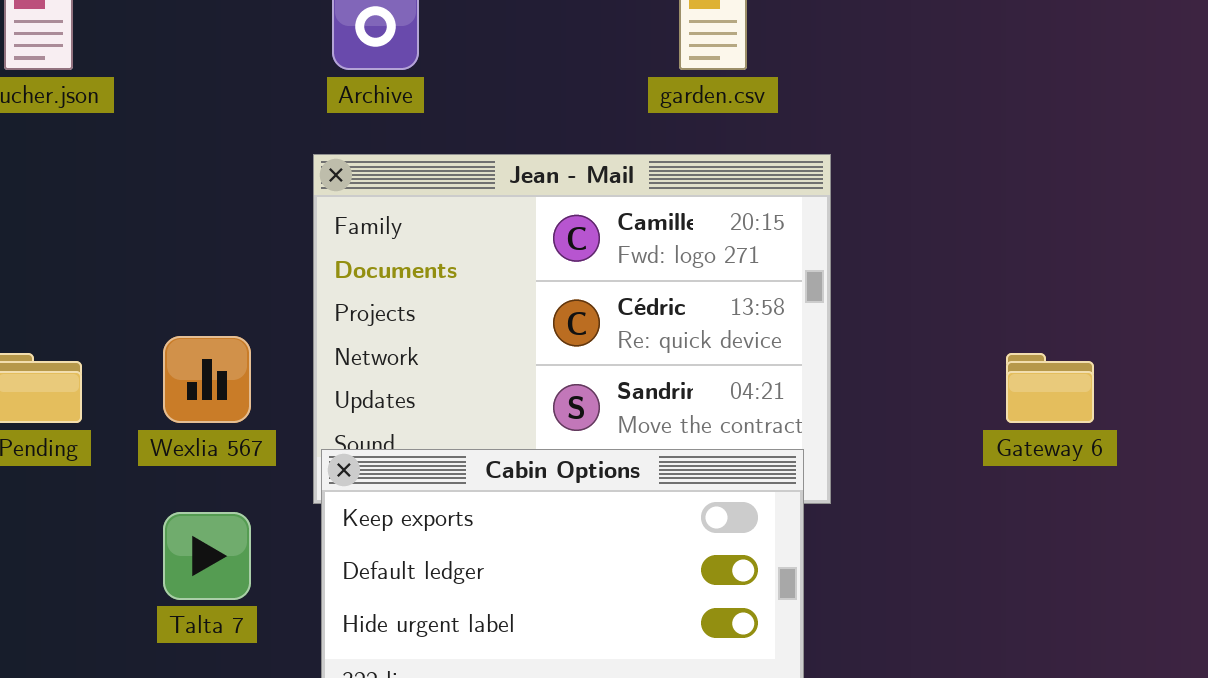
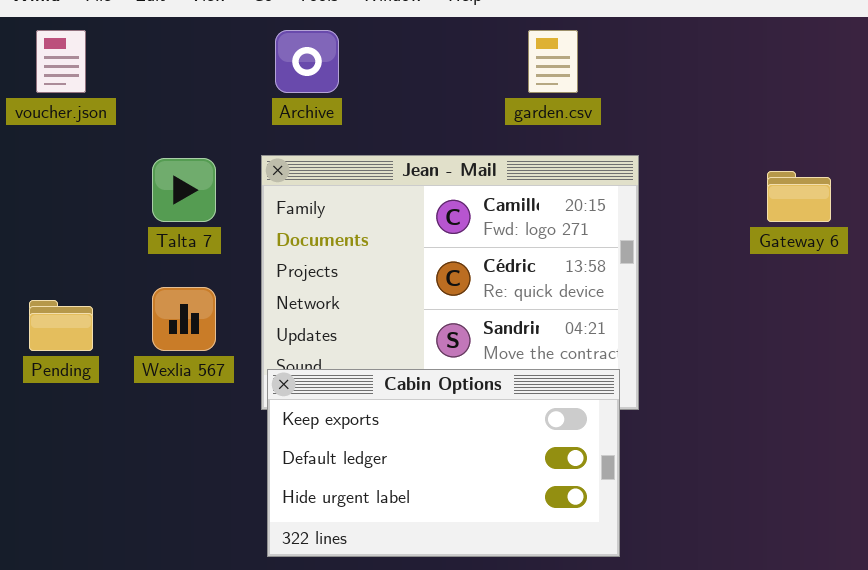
Gateway 6: [1006,353,1094,423] -> [767,171,831,222], moved
Talta 7: [163,512,251,600] -> [152,158,216,222], moved

